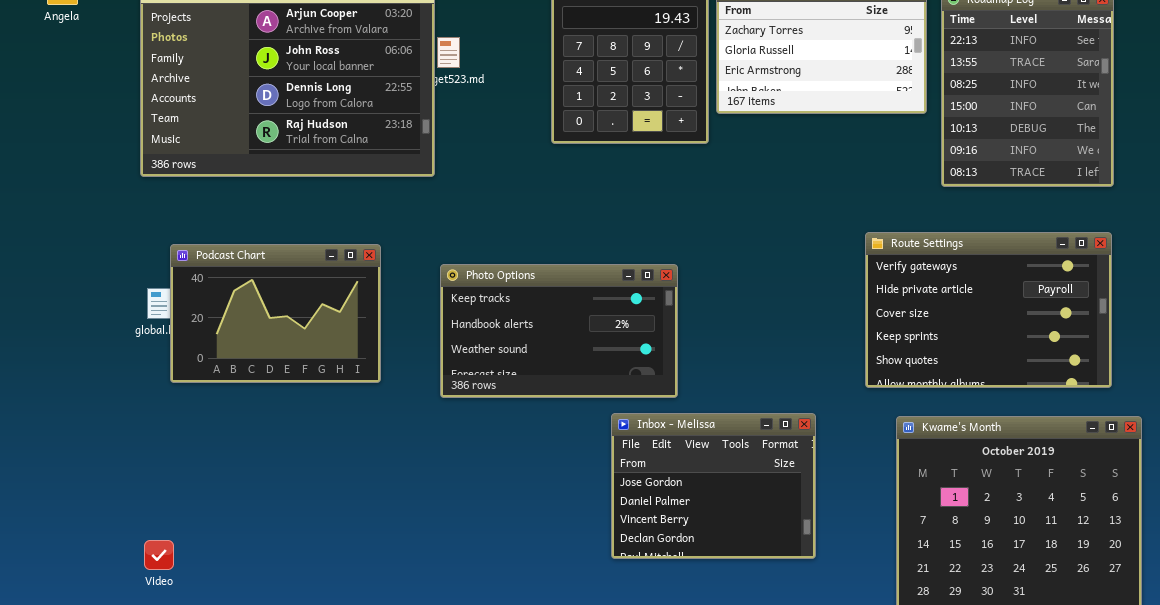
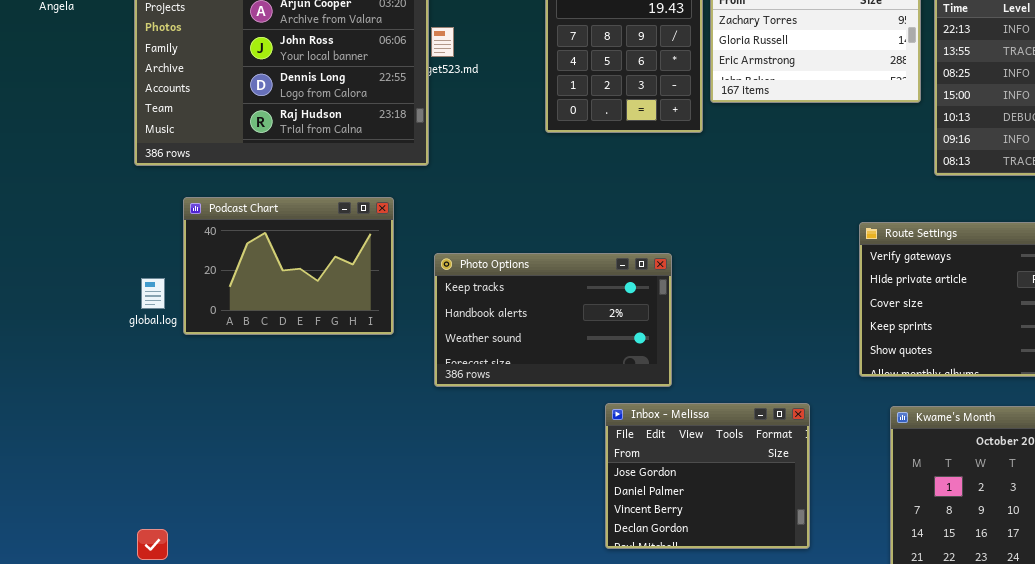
Podcast Chart: [170,244,381,383] -> [183,197,394,335], moved

